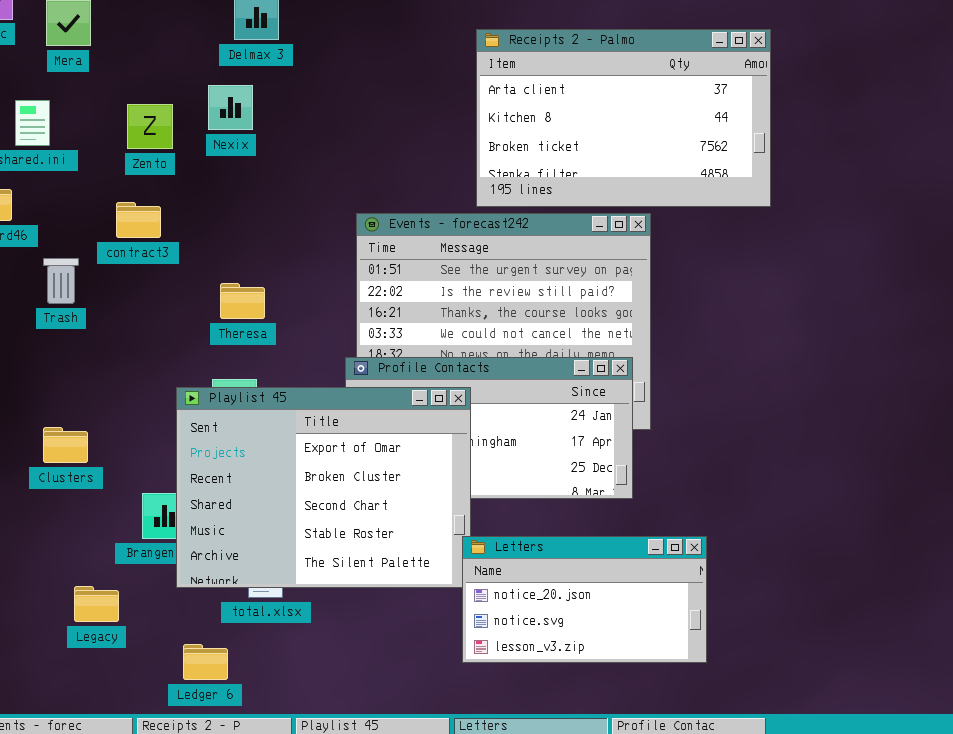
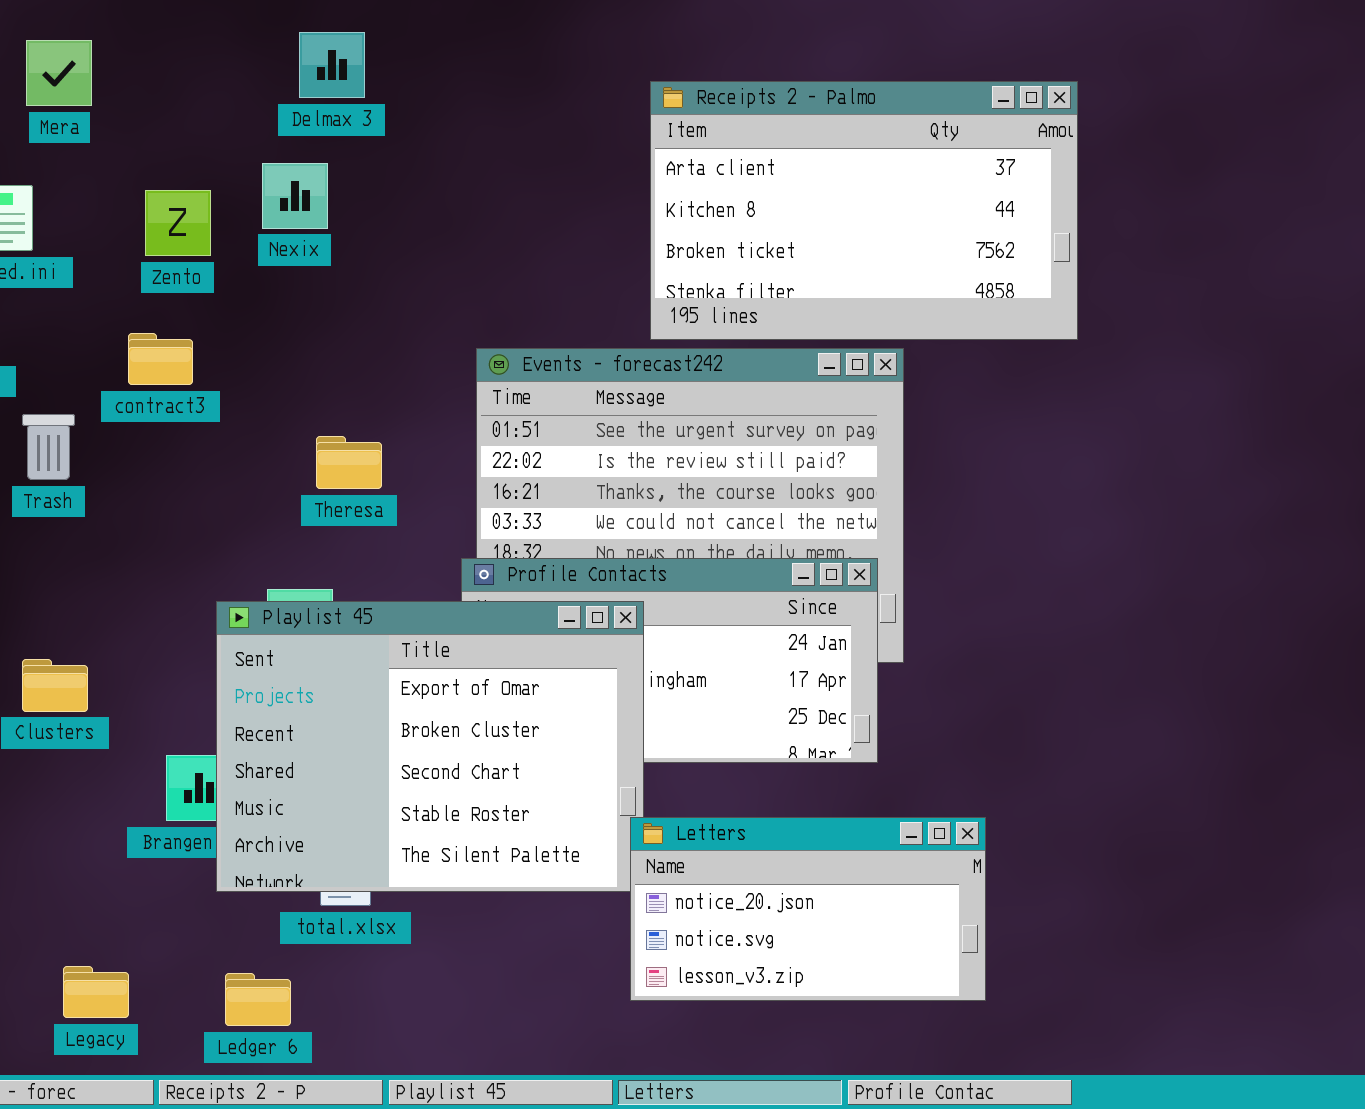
Theresa: [220,283,265,319] -> [316,436,382,489], moved
Legacy: [74,586,119,622] -> [63,966,129,1018], moved

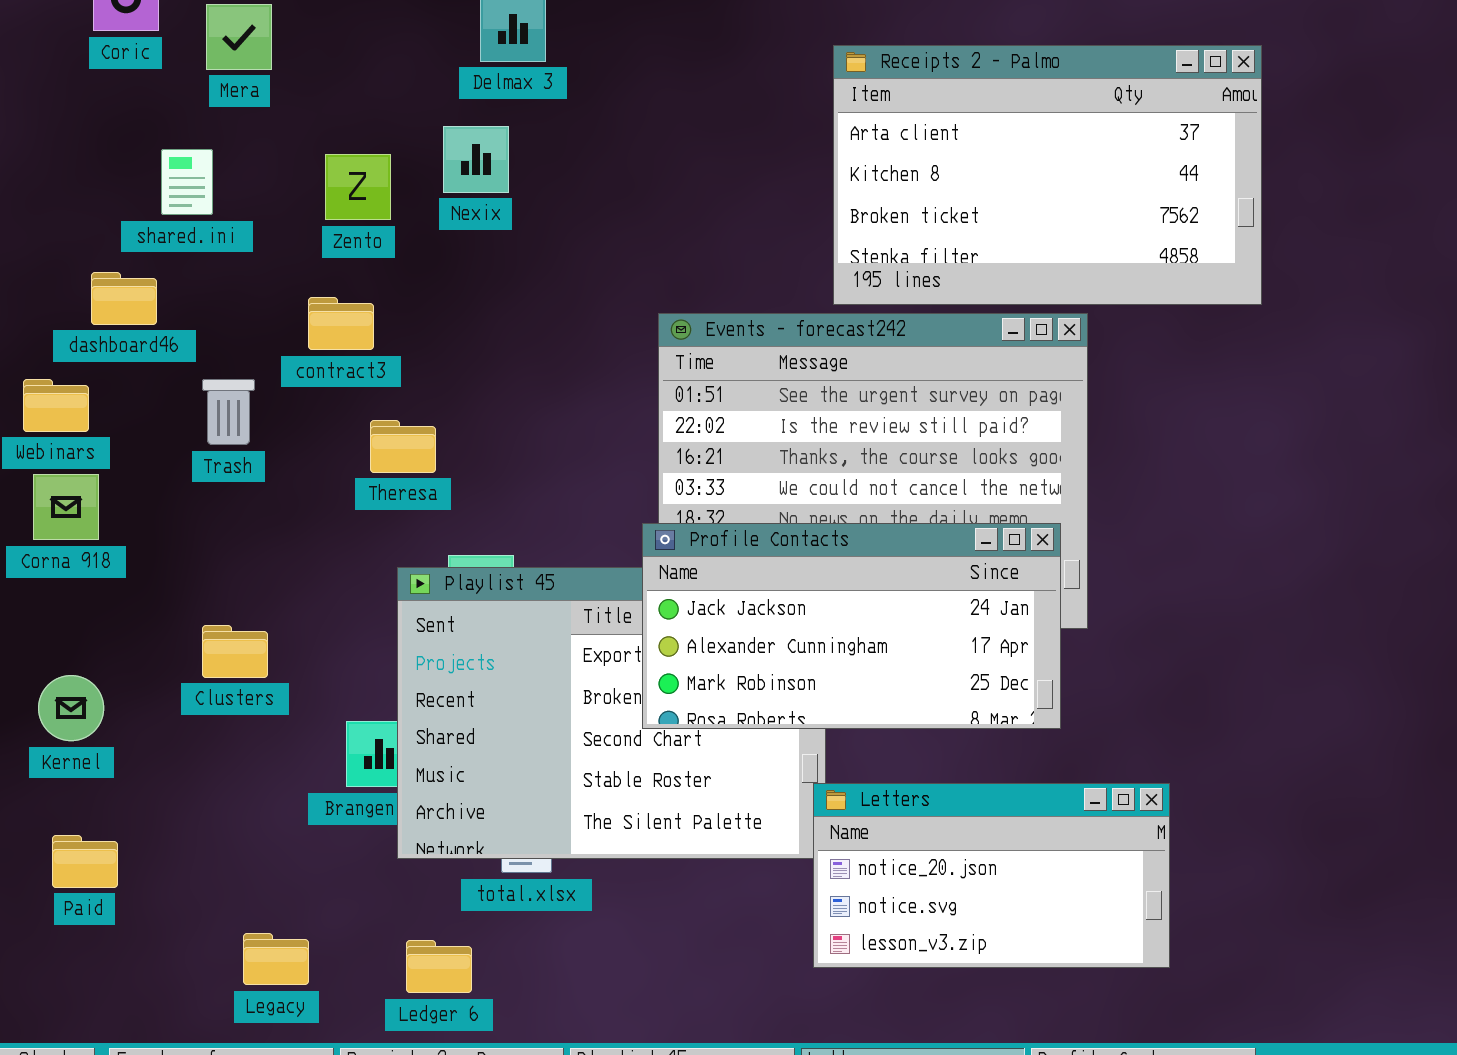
Theresa: [316,436,382,489] -> [370,420,436,473], moved
Profile Contacts: [461,558,878,763] -> [642,523,1061,729], raised

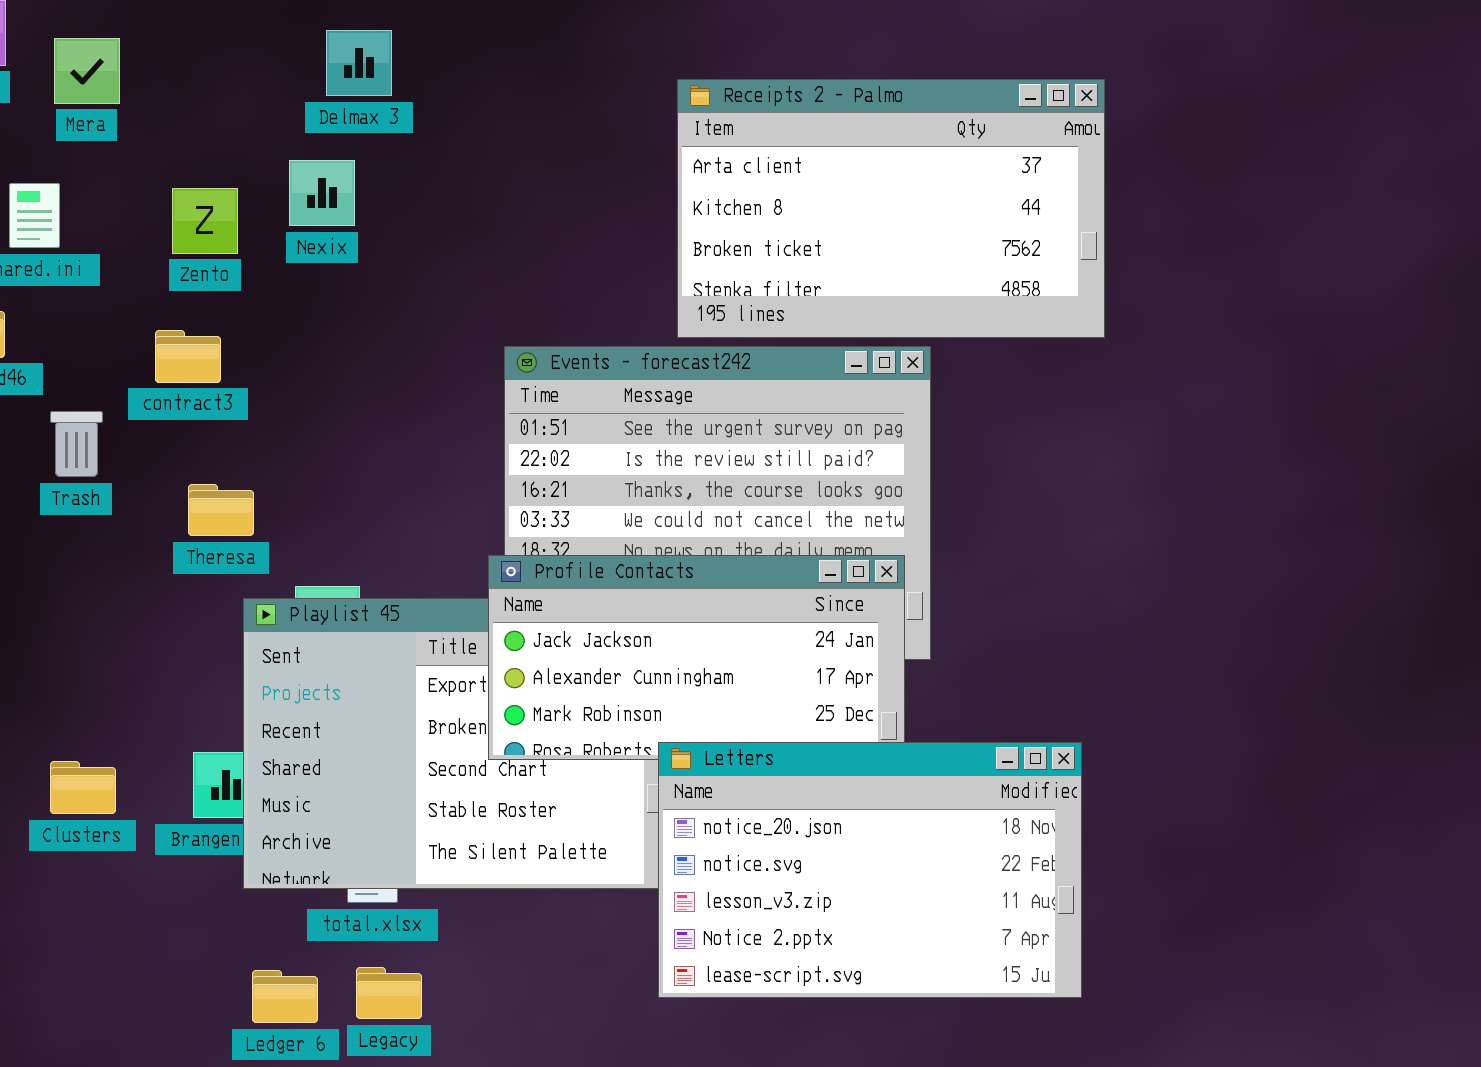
Theresa: [370,420,436,473] -> [188,484,254,536], moved
Clusters: [202,625,268,678] -> [50,761,116,814], moved
Letters: [813,783,1170,968] -> [658,742,1082,998], resized
Legacy: [243,933,309,985] -> [356,967,422,1019], moved

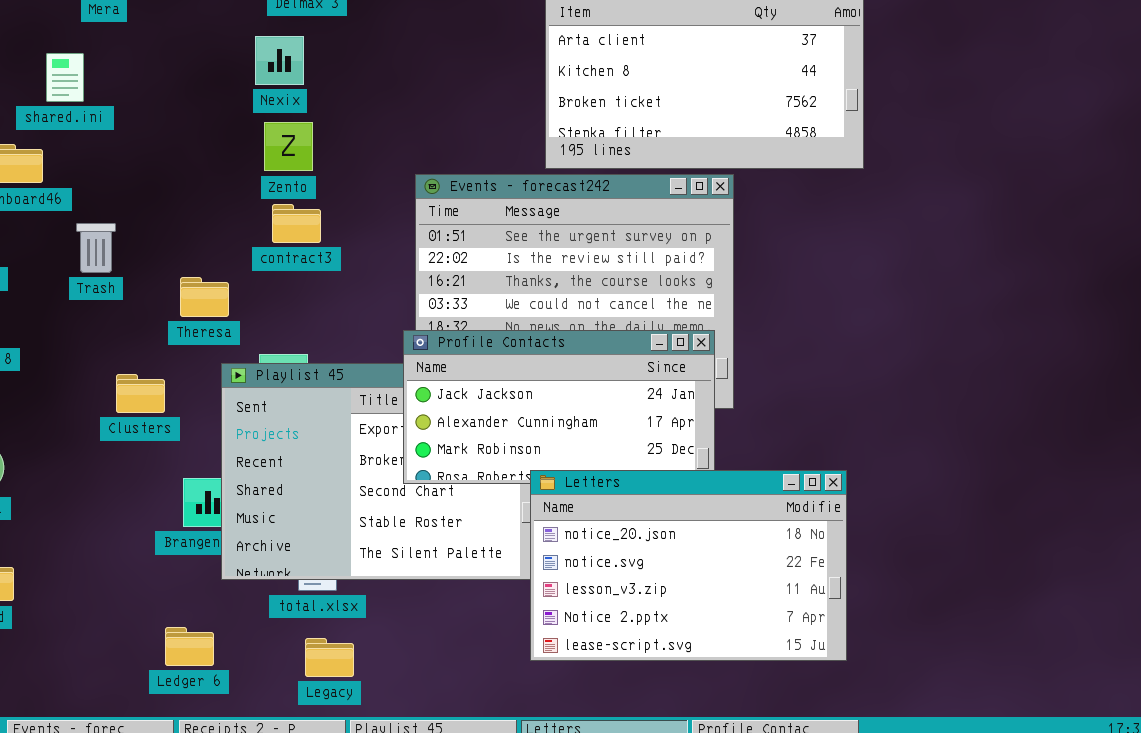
Zento: [172,188,238,254] -> [264,122,313,171], moved
contract3: [155,330,221,383] -> [272,204,321,243], moved
Clusters: [50,761,116,814] -> [116,374,165,413], moved
Ledger 6: [252,970,318,1023] -> [165,627,214,666], moved

